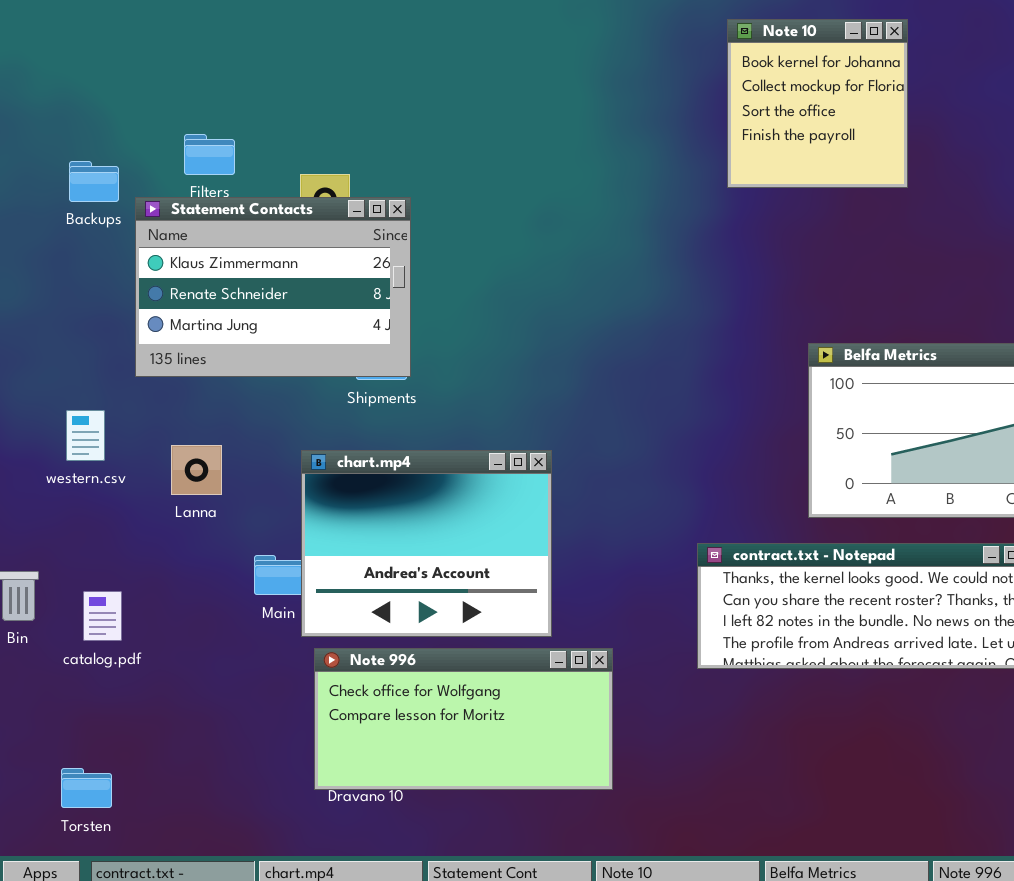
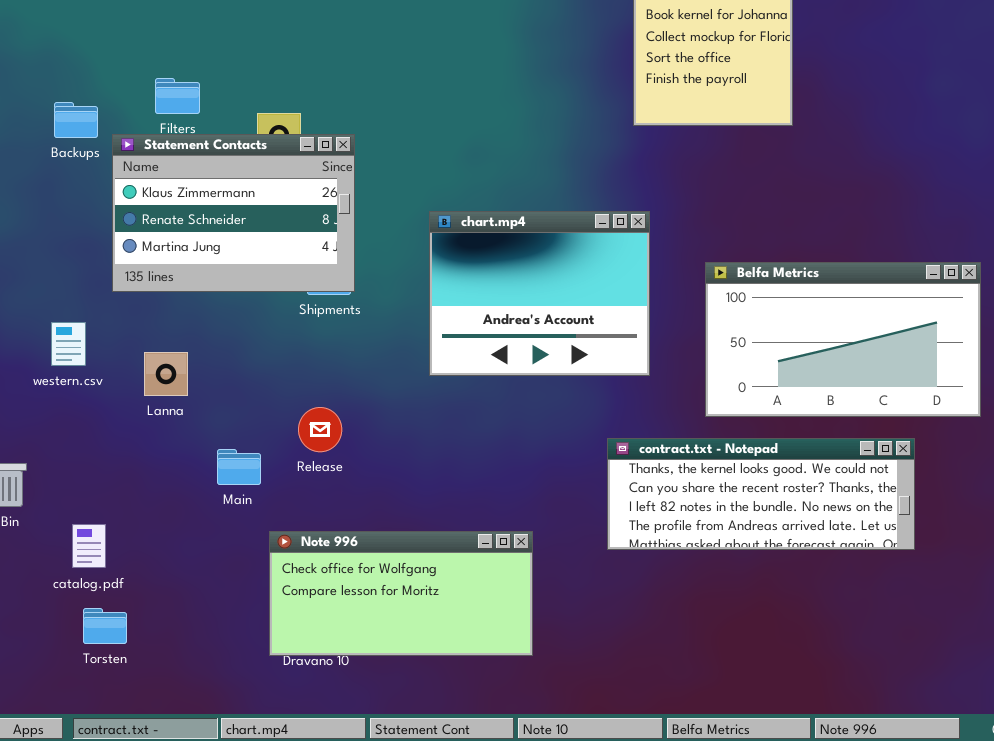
chart.mp4: [301,450,552,637] -> [429,211,650,376], moved
catalog.pdf: [83,591,122,641] -> [72,524,106,568], moved
Torsten: [61,768,112,808] -> [83,608,127,644], moved

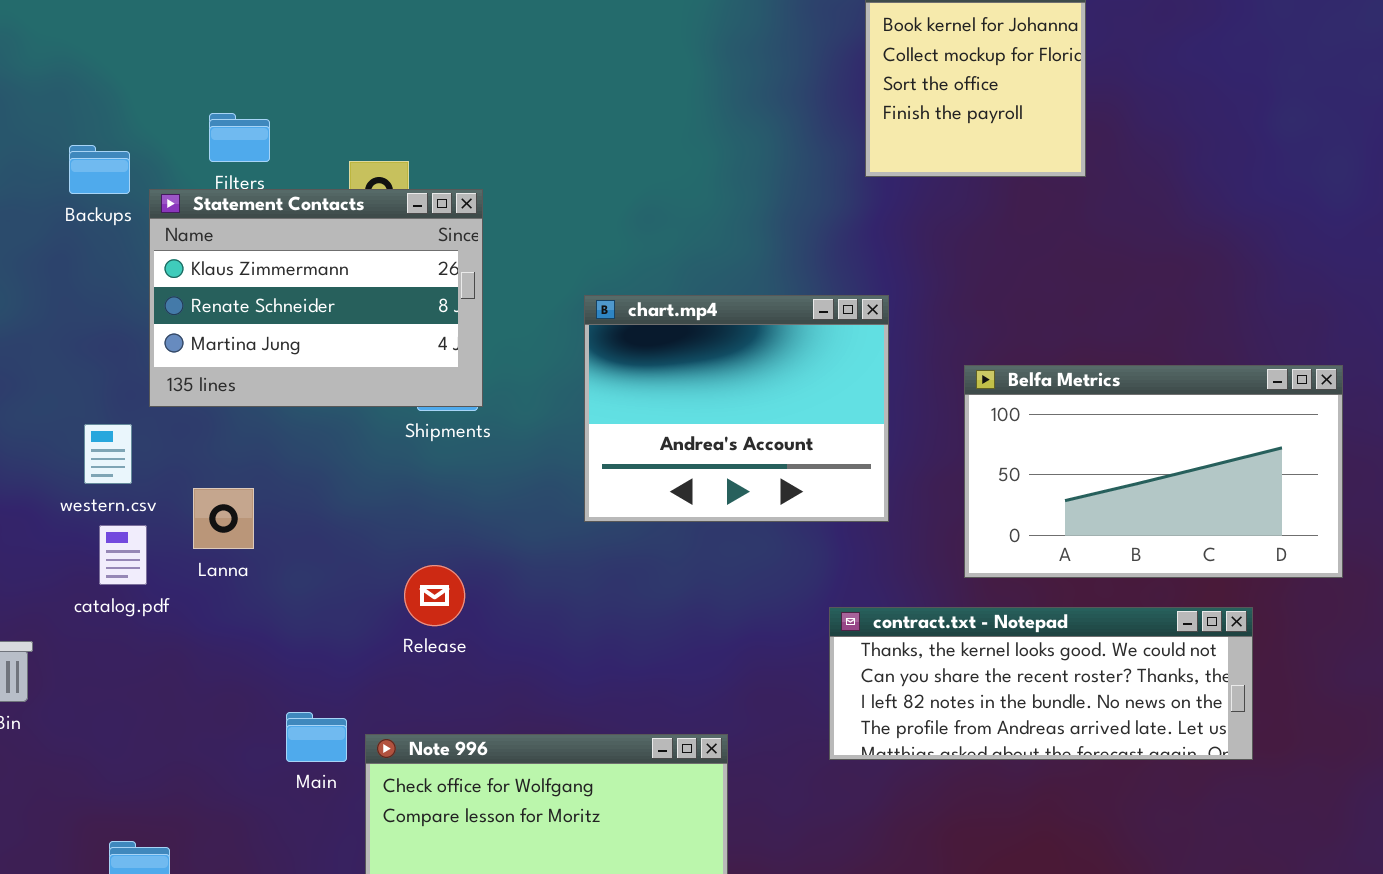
western.csv: [51,322,86,366] -> [84,424,132,484], moved
Main: [217,449,261,485] -> [286,712,347,762], moved
catalog.pdf: [72,524,106,568] -> [99,525,147,585], moved

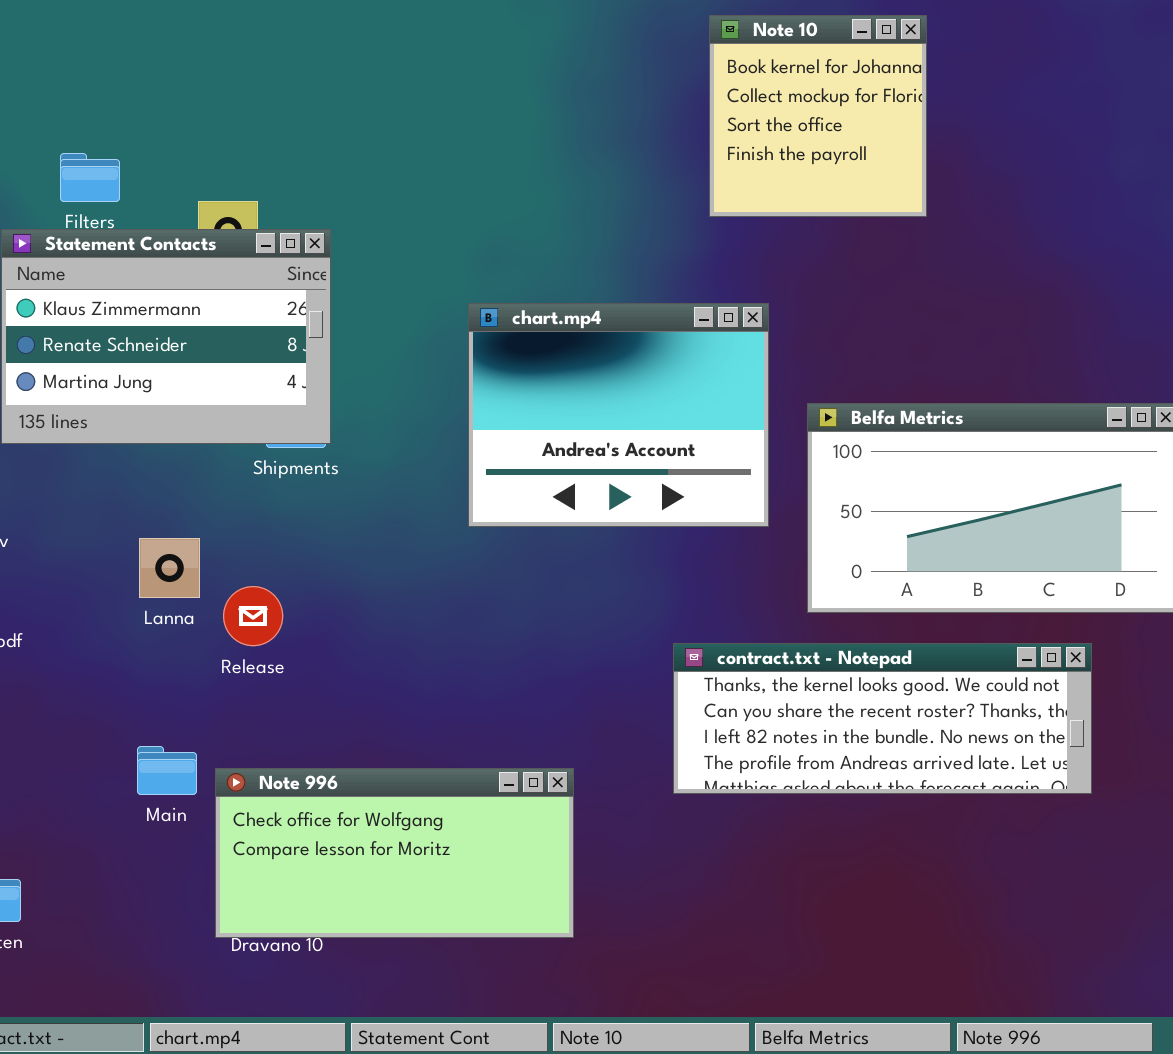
chart.mp4: [584,295,889,522] -> [468,303,769,527], moved
Lanna: [193,488,254,549] -> [139,538,200,598], moved
Release: [404,565,465,626] -> [223,586,283,646], moved

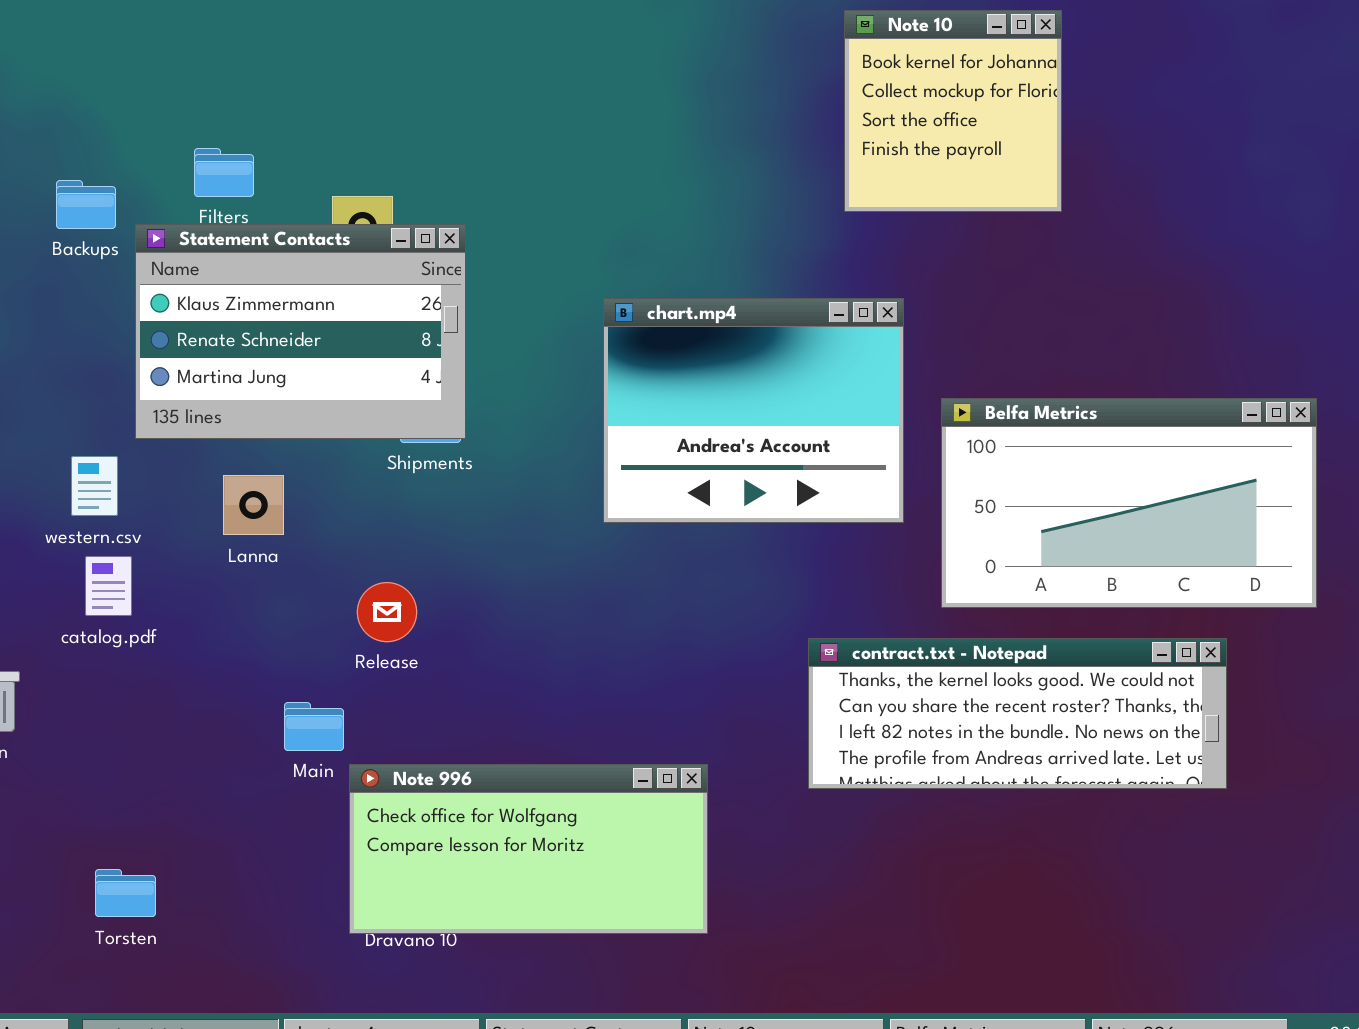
Lanna: [139,538,200,598] -> [223,475,284,535], moved
Main: [137,746,197,795] -> [284,702,344,751], moved

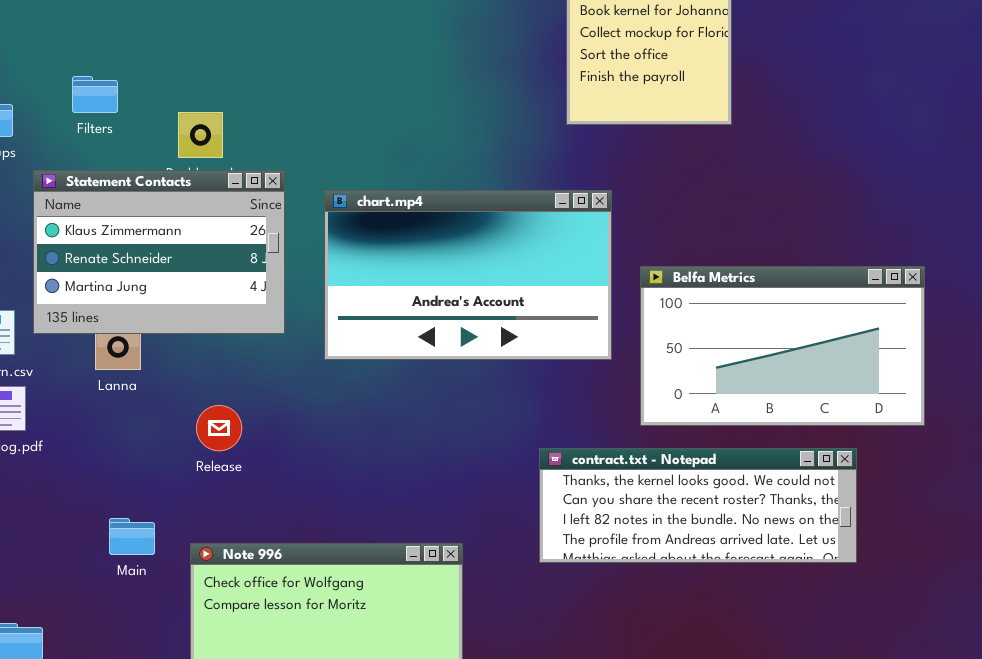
Statement Contacts: [135,224,466,439] -> [33,170,285,334], moved
chart.mp4: [603,298,904,523] -> [324,190,612,360], resized
Main: [284,702,344,751] -> [109,518,155,555], moved

